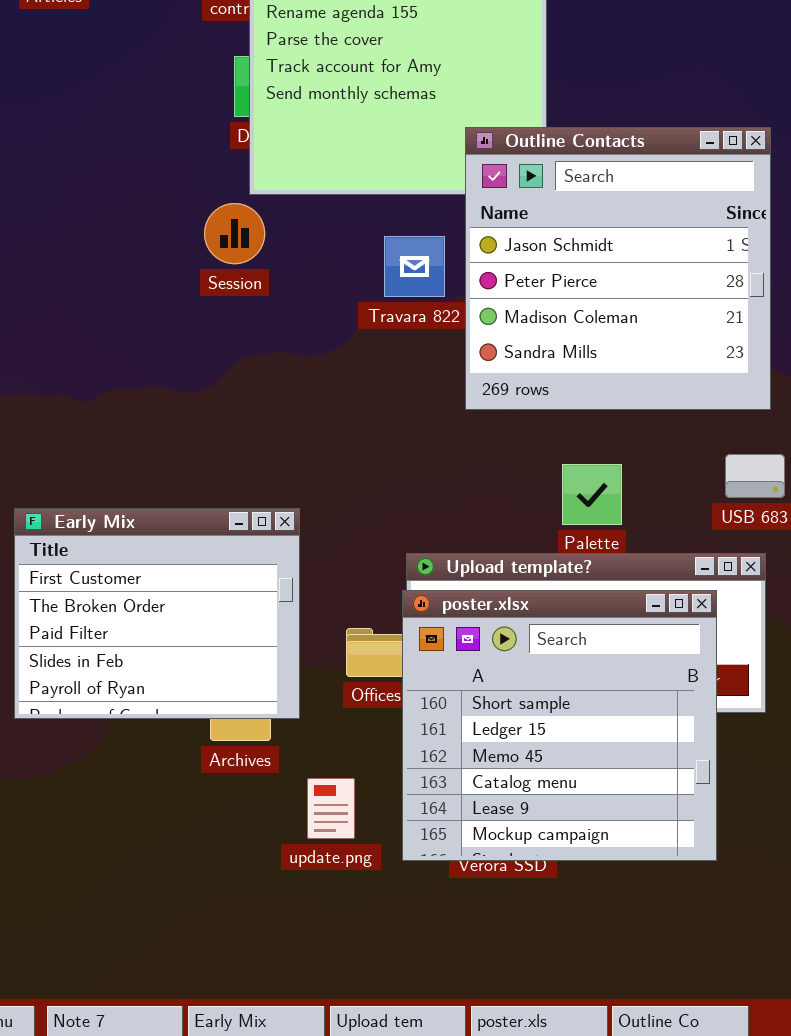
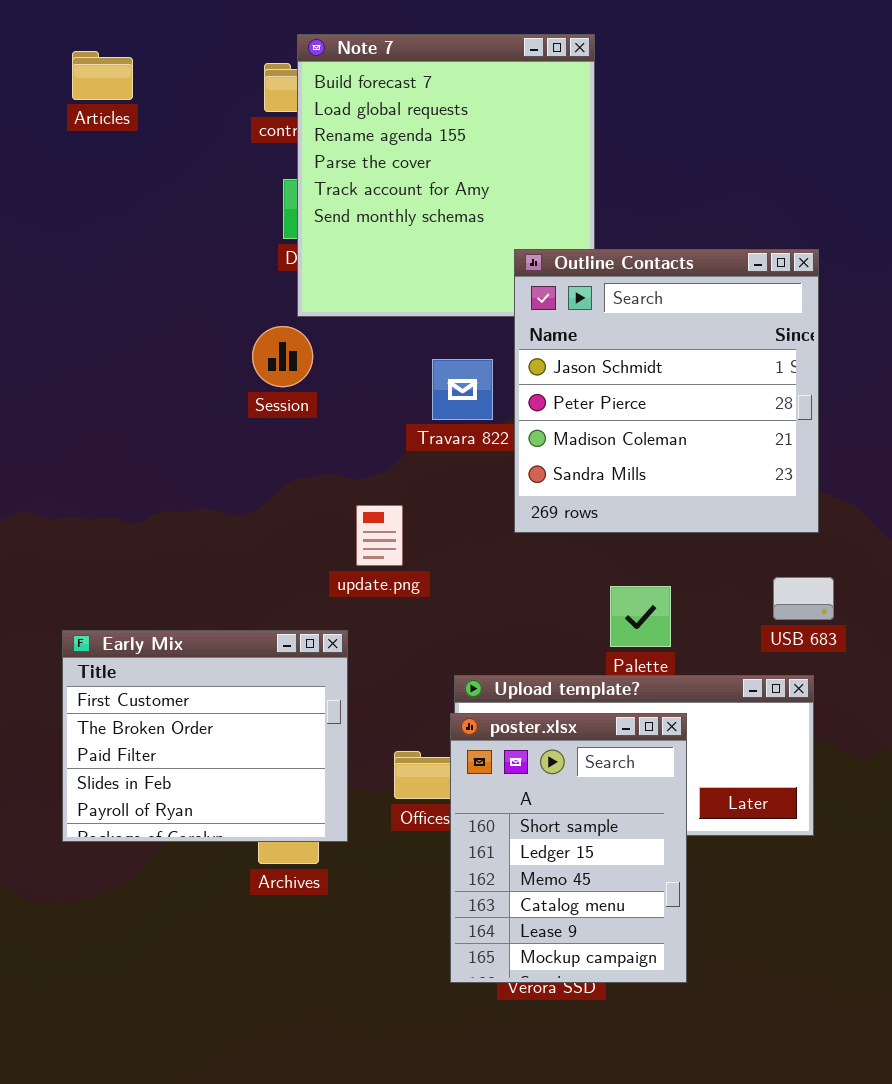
poster.xlsx: [402,590,717,861] -> [450,713,687,983], resized
update.png: [307,778,355,839] -> [356,505,403,566], moved

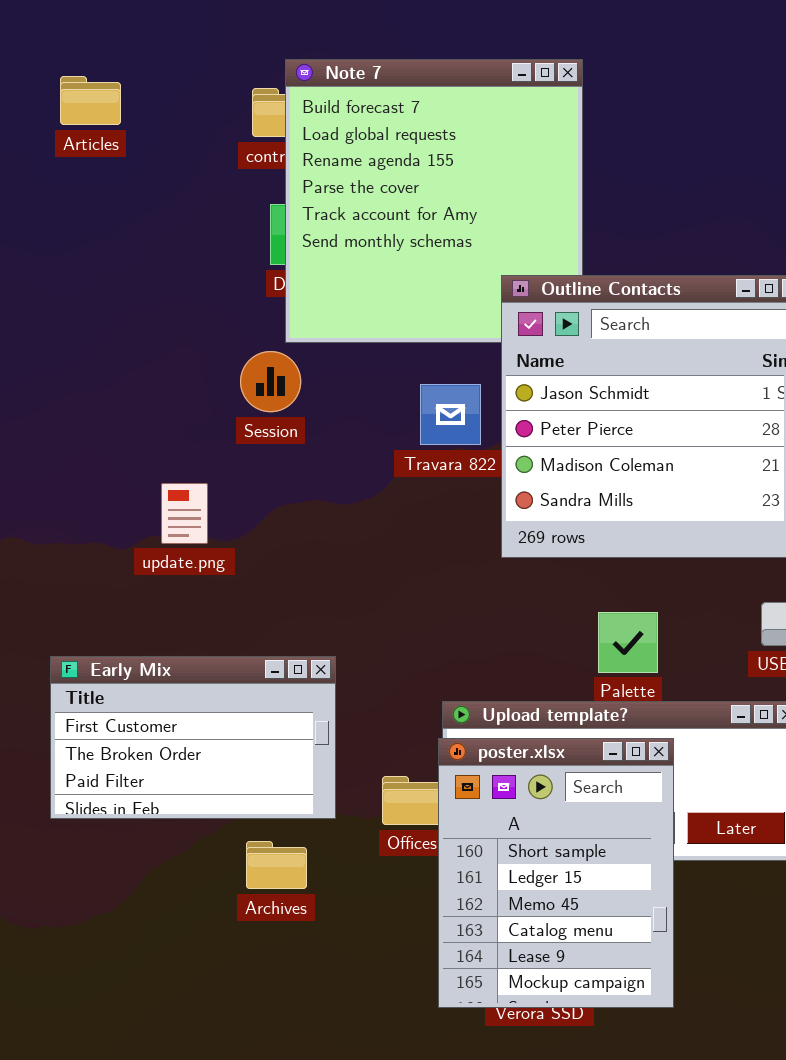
update.png: [356,505,403,566] -> [161,483,208,544], moved
Early Mix: [62,630,348,842] -> [50,656,336,819], resized

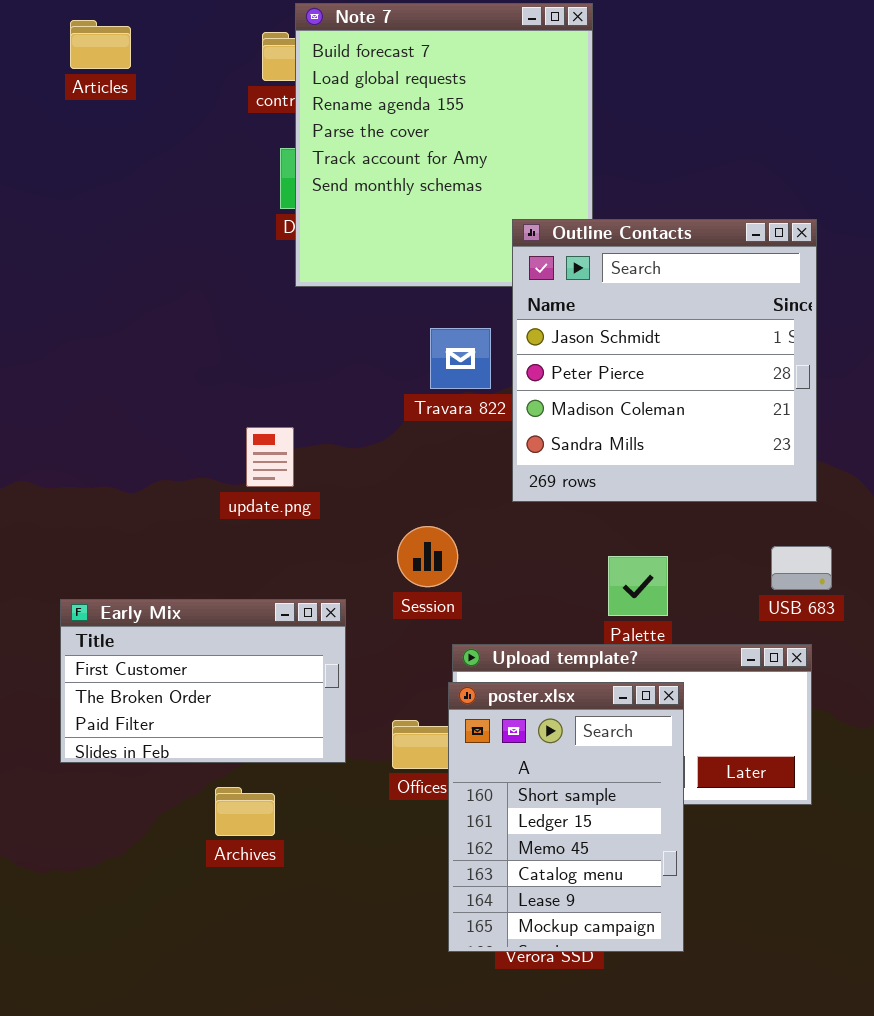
Session: [240,351,301,412] -> [397,526,458,587], moved
update.png: [161,483,208,544] -> [246,427,294,487], moved
Archives: [246,841,307,889] -> [215,787,275,836], moved

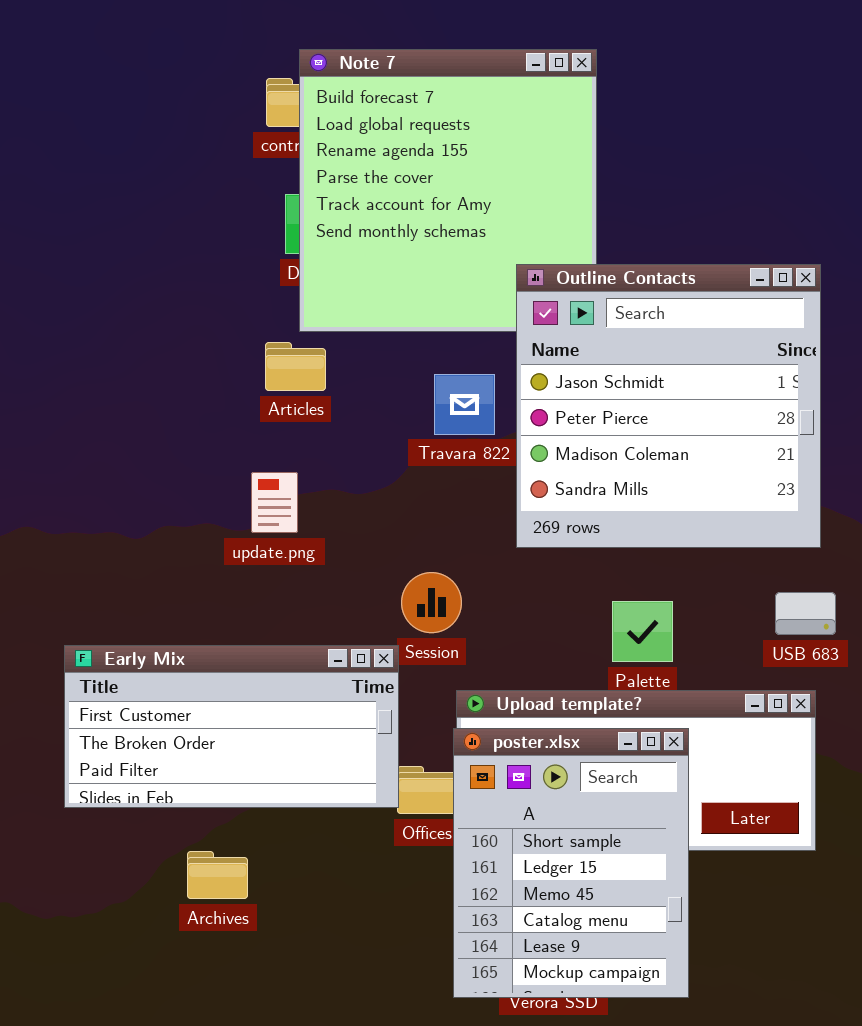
Articles: [70,20,131,69] -> [265,342,326,391], moved
Early Mix: [60,599,346,763] -> [64,645,399,808], resized
Archives: [215,787,275,836] -> [187,851,248,899], moved

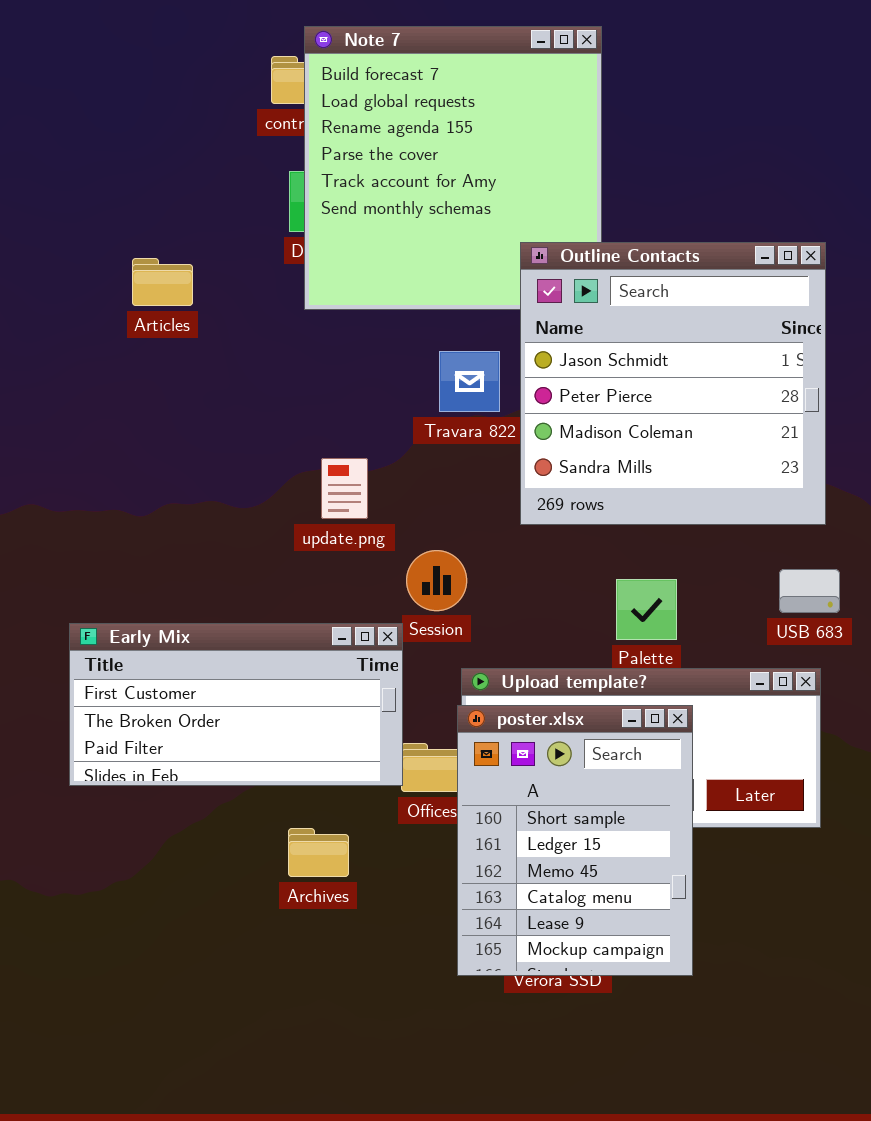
Articles: [265,342,326,391] -> [132,258,193,306], moved
update.png: [251,472,298,533] -> [321,458,368,519], moved
Archives: [187,851,248,899] -> [288,828,349,877], moved

